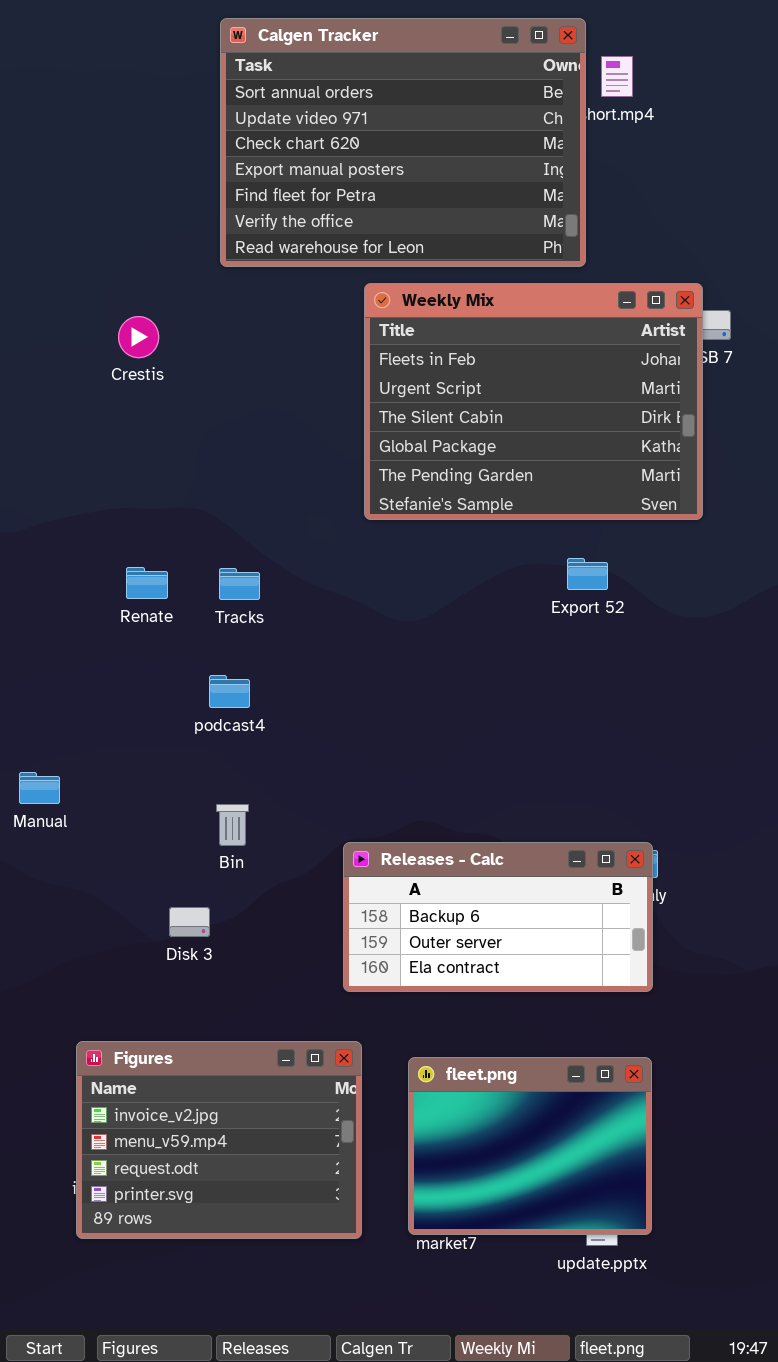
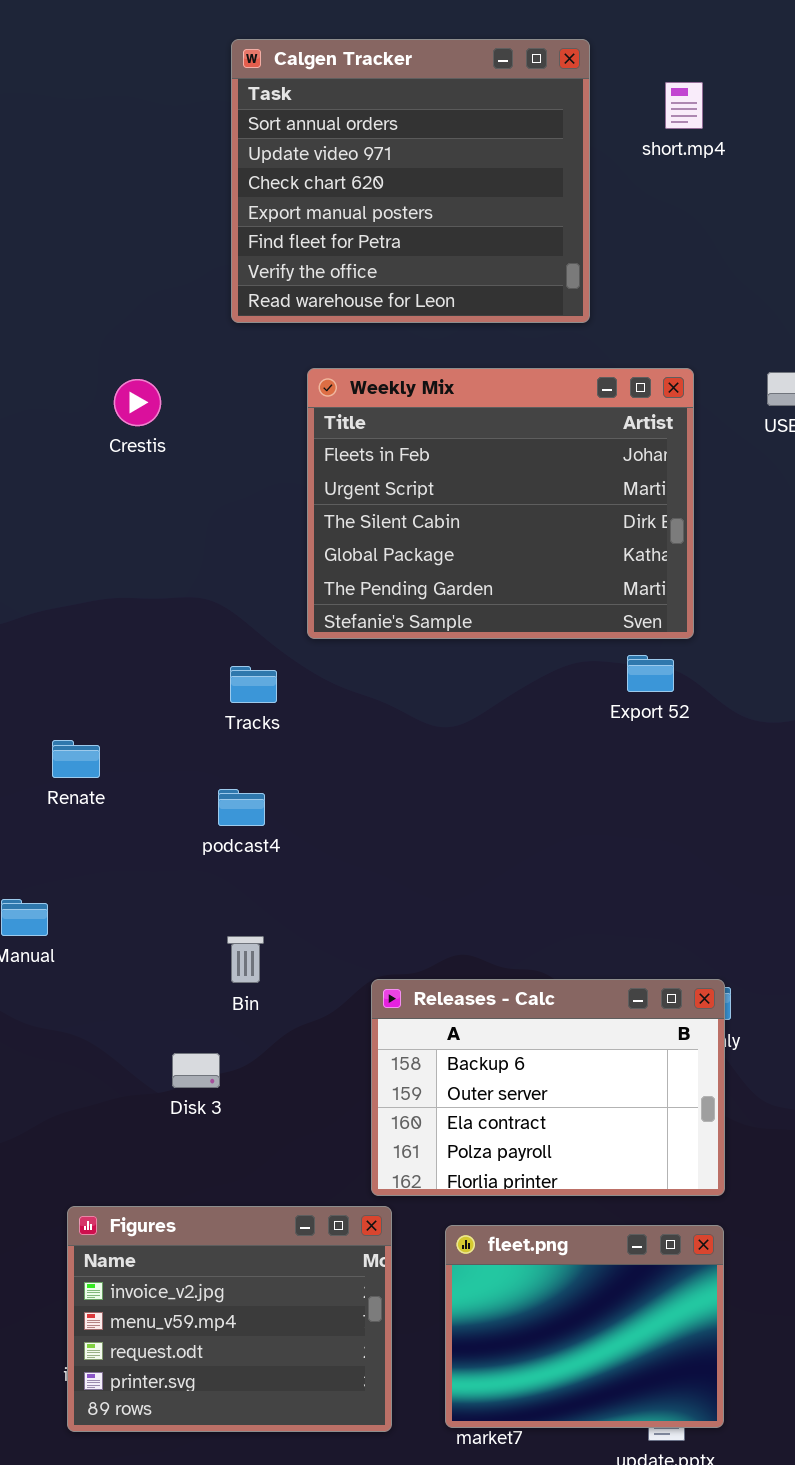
Calgen Tracker: [220,18,586,267] -> [231,39,590,323], resized
Weekly Mix: [364,283,703,520] -> [307,368,694,639], moved
Renate: [126,567,168,599] -> [52,740,100,778], moved
Releases - Calc: [343,842,653,992] -> [371,979,725,1196], resized

